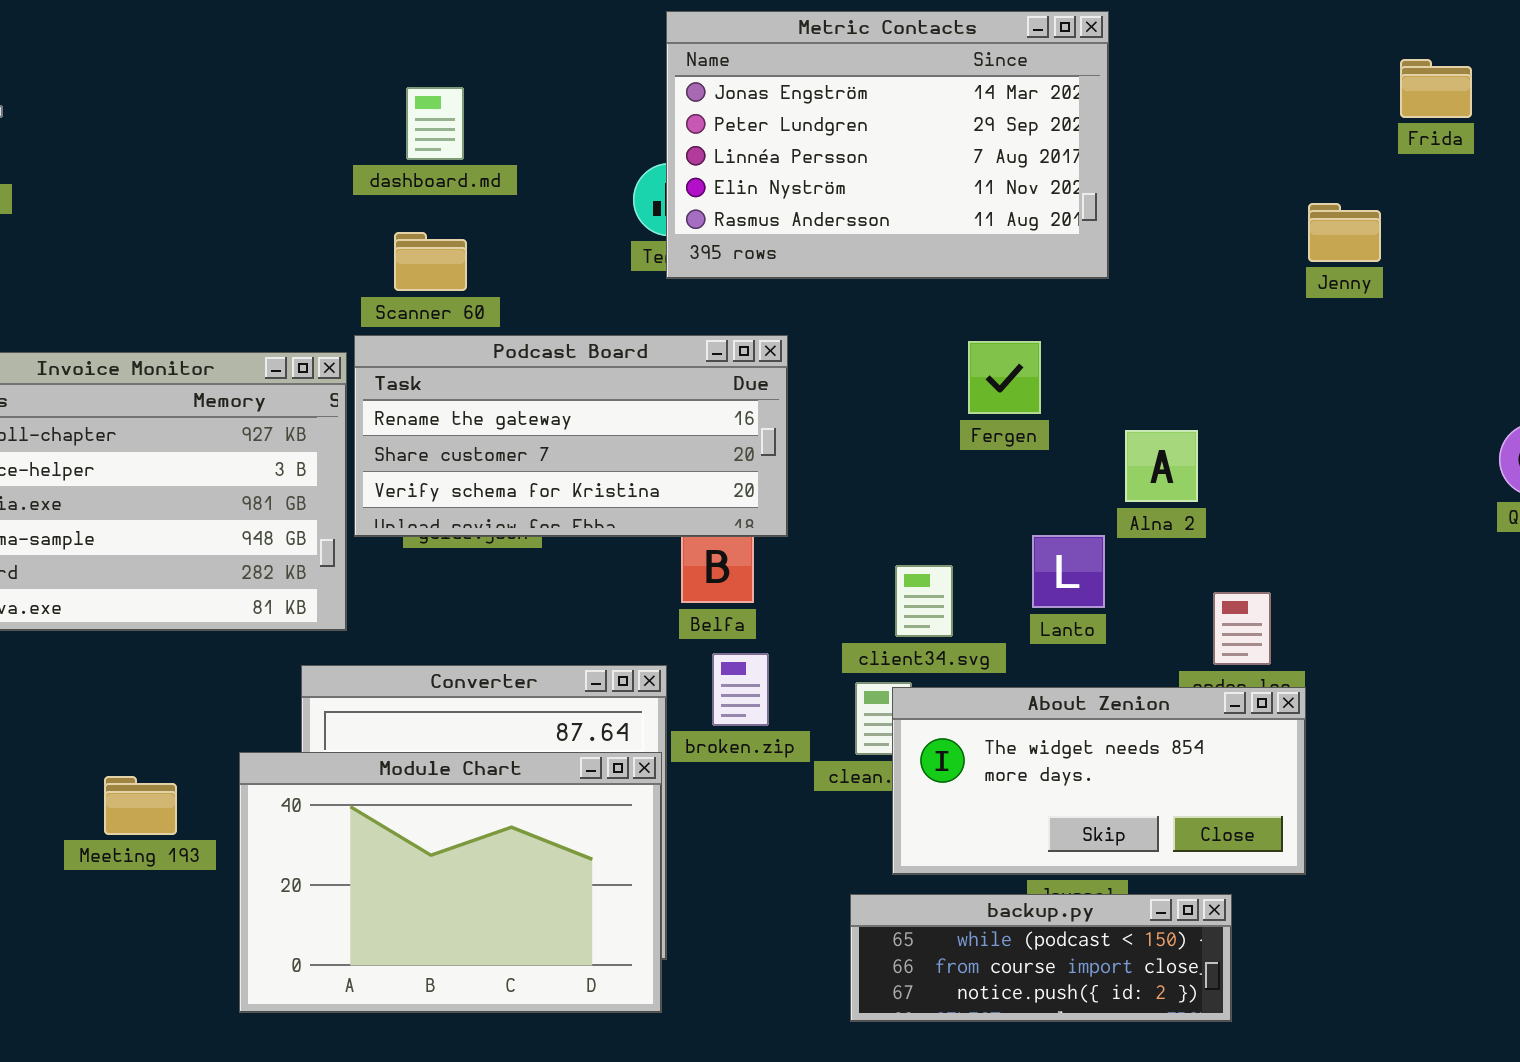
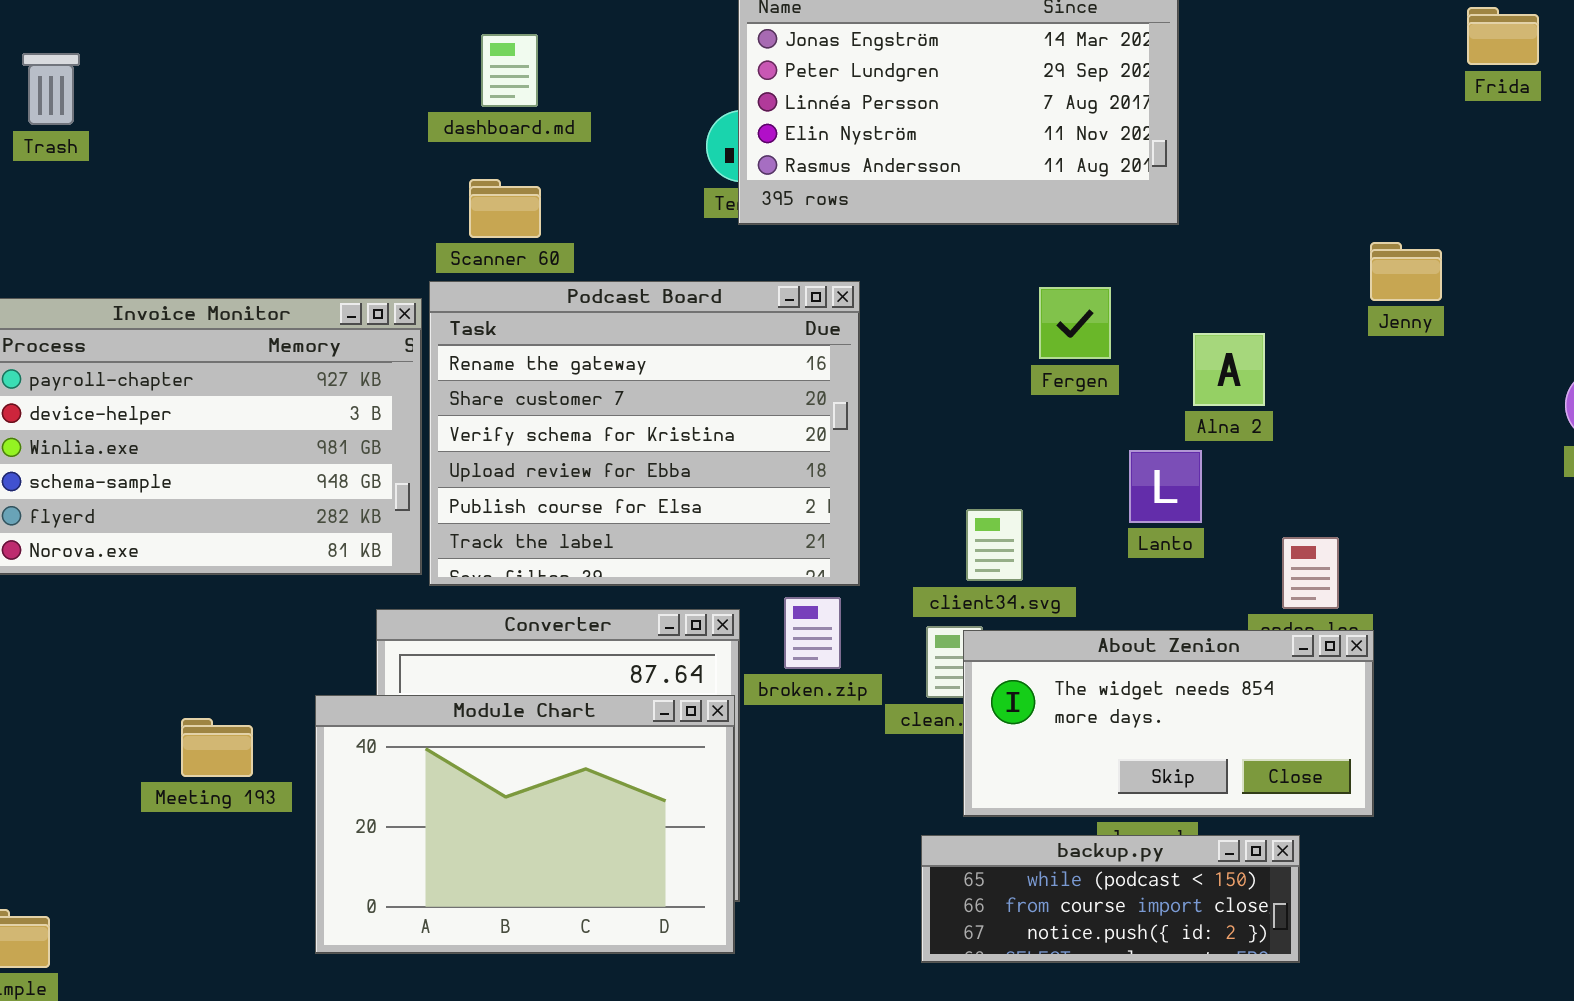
Jenny: [1308,203,1381,262] -> [1370,242,1442,301], moved
Podcast Board: [354,335,788,537] -> [429,281,860,586], resized
Alna 2: [1125,430,1198,502] -> [1193,333,1265,406], moved
Lanto: [1032,535,1105,608] -> [1129,450,1202,523], moved

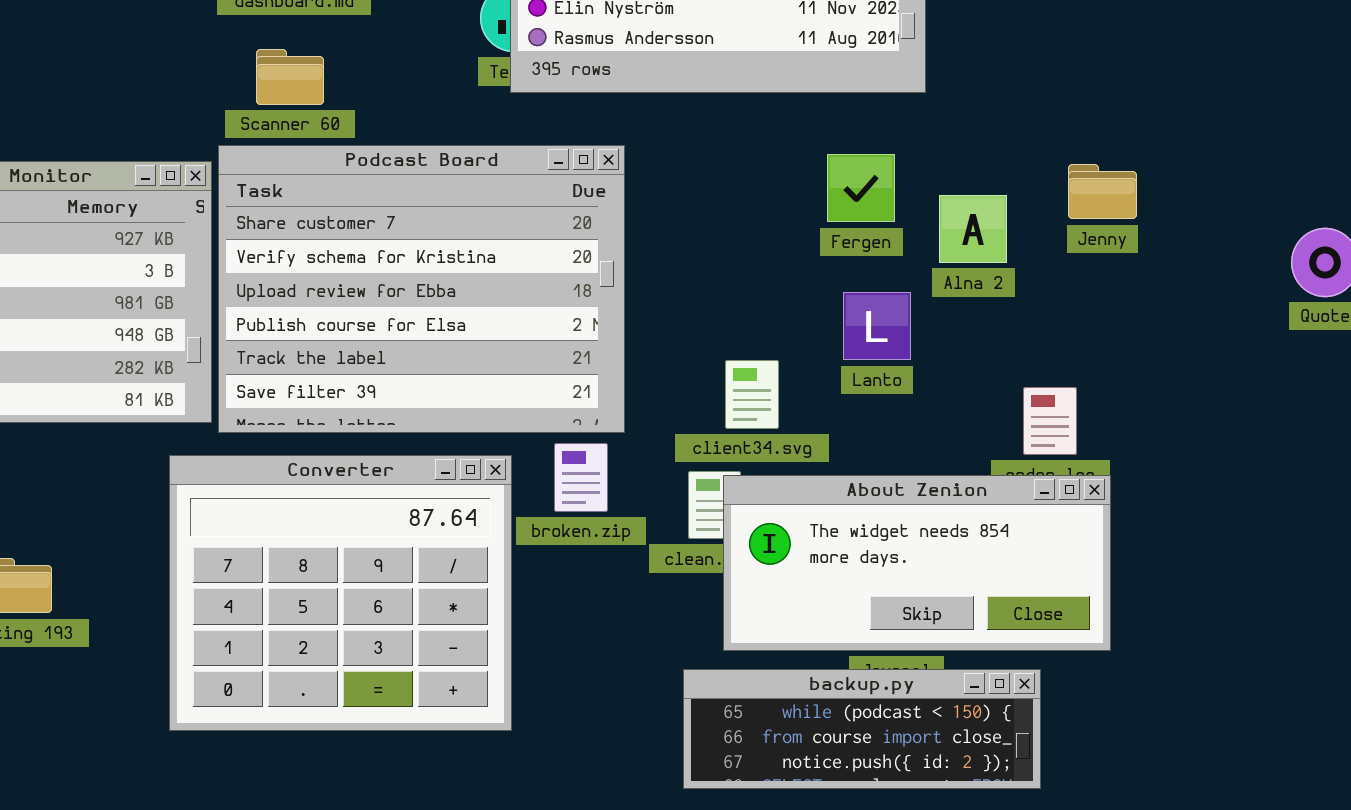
Jenny: [1370,242,1442,301] -> [1068,164,1137,219], moved
Podcast Board: [429,281,860,586] -> [218,145,625,433], scrolled down 1 row
Fergen: [1039,287,1111,359] -> [827,154,895,222], moved
Lanto: [1129,450,1202,523] -> [843,292,911,360], moved
Module Chart: [315,695,735,954] -> none, closed

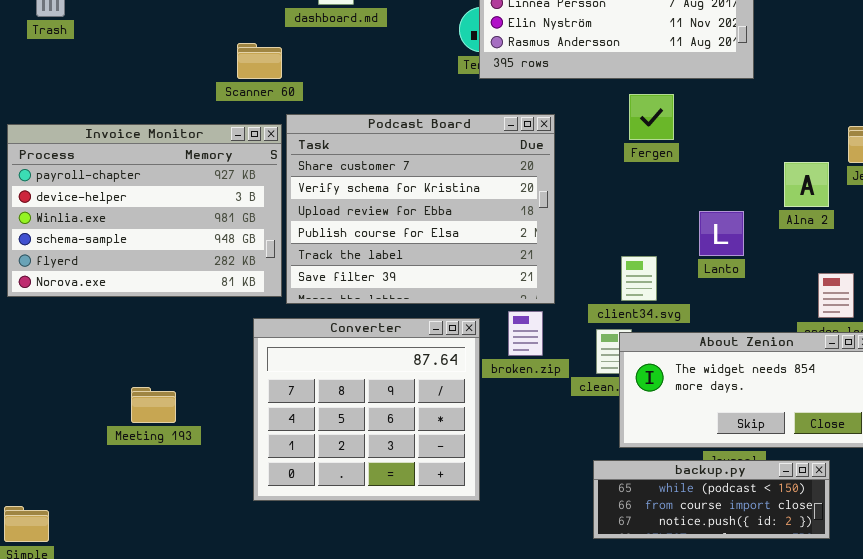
Scanner 60: [256,49,324,105] -> [237,43,282,79], moved
Fergen: [827,154,895,222] -> [629,94,674,140], moved
Alna 2: [939,195,1007,263] -> [784,162,829,207], moved

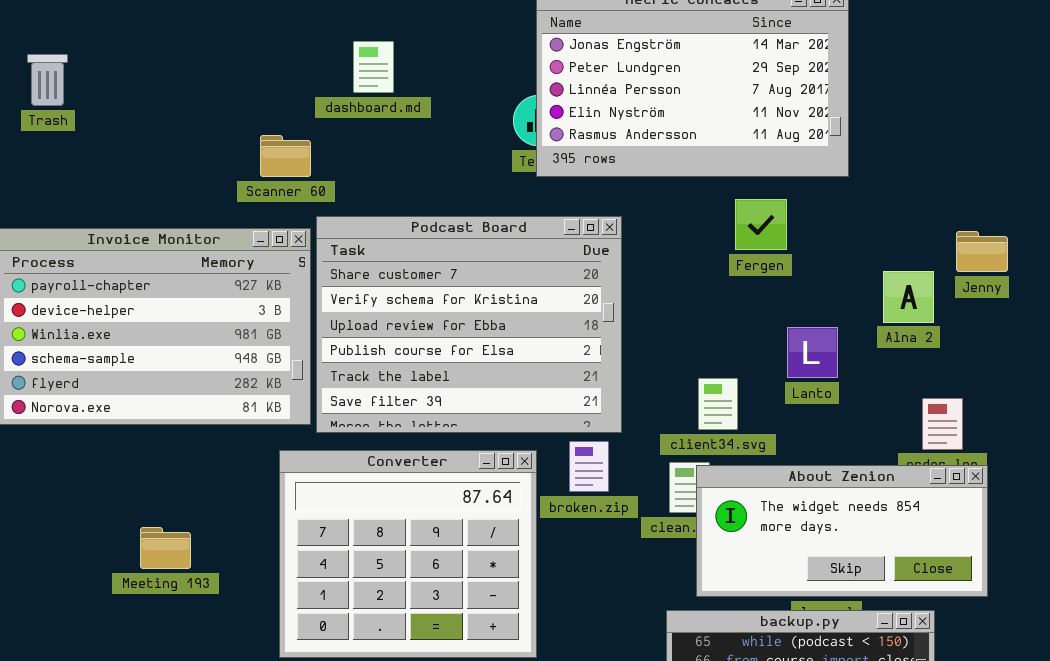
Fergen: [629,94,674,140] -> [735,199,787,250], moved

